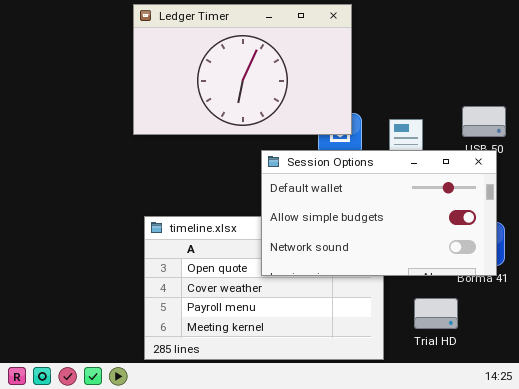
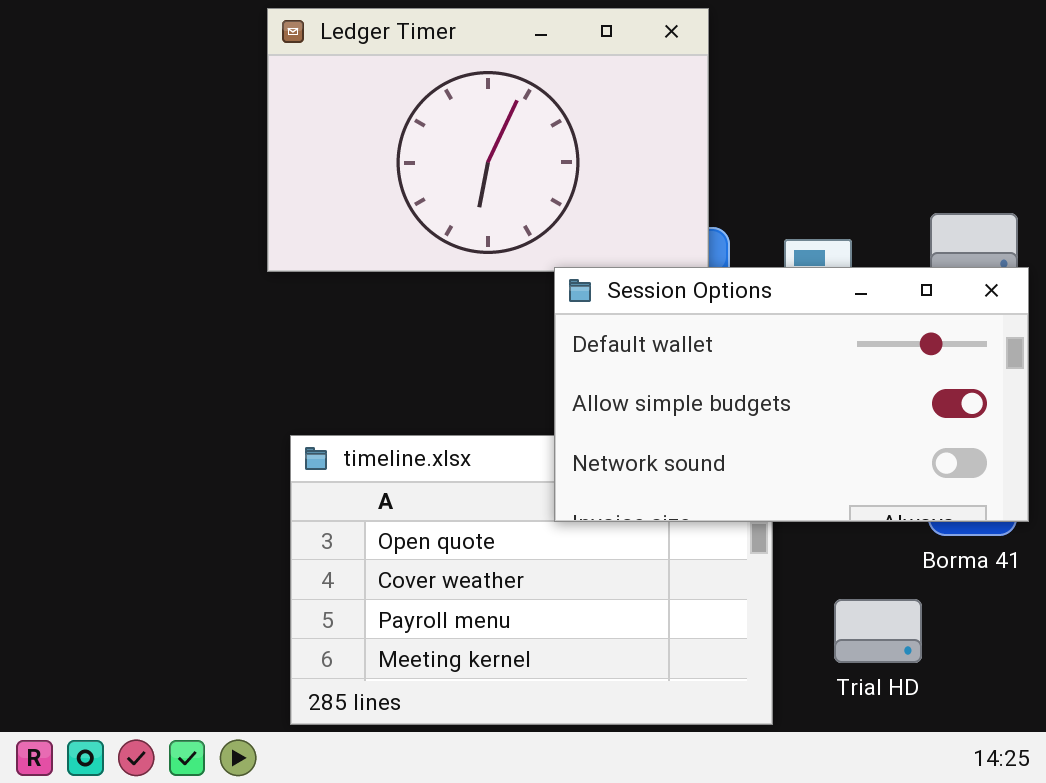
Session Options: [261,150,497,276] -> [554,267,1029,522], moved

